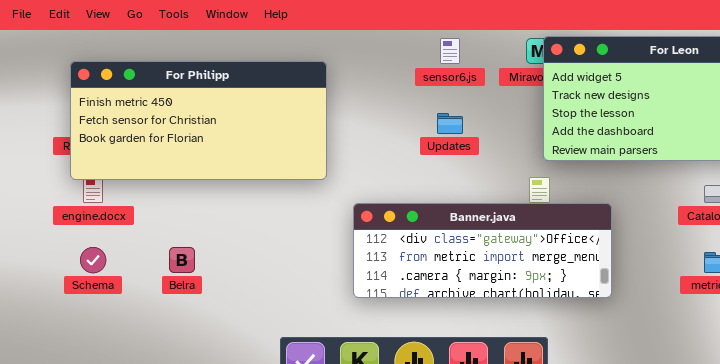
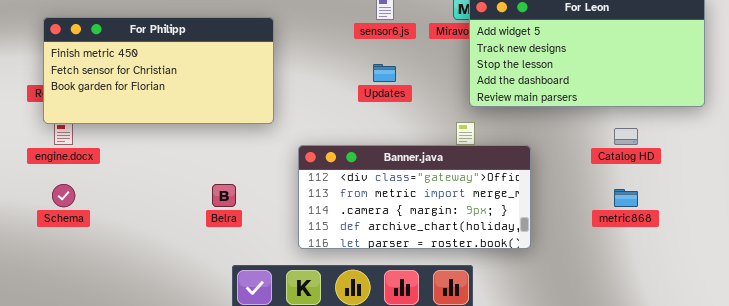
Banner.java: [353,203,612,298] -> [298,145,531,249], resized
Belra: [169,247,195,273] -> [212,184,236,207], moved

